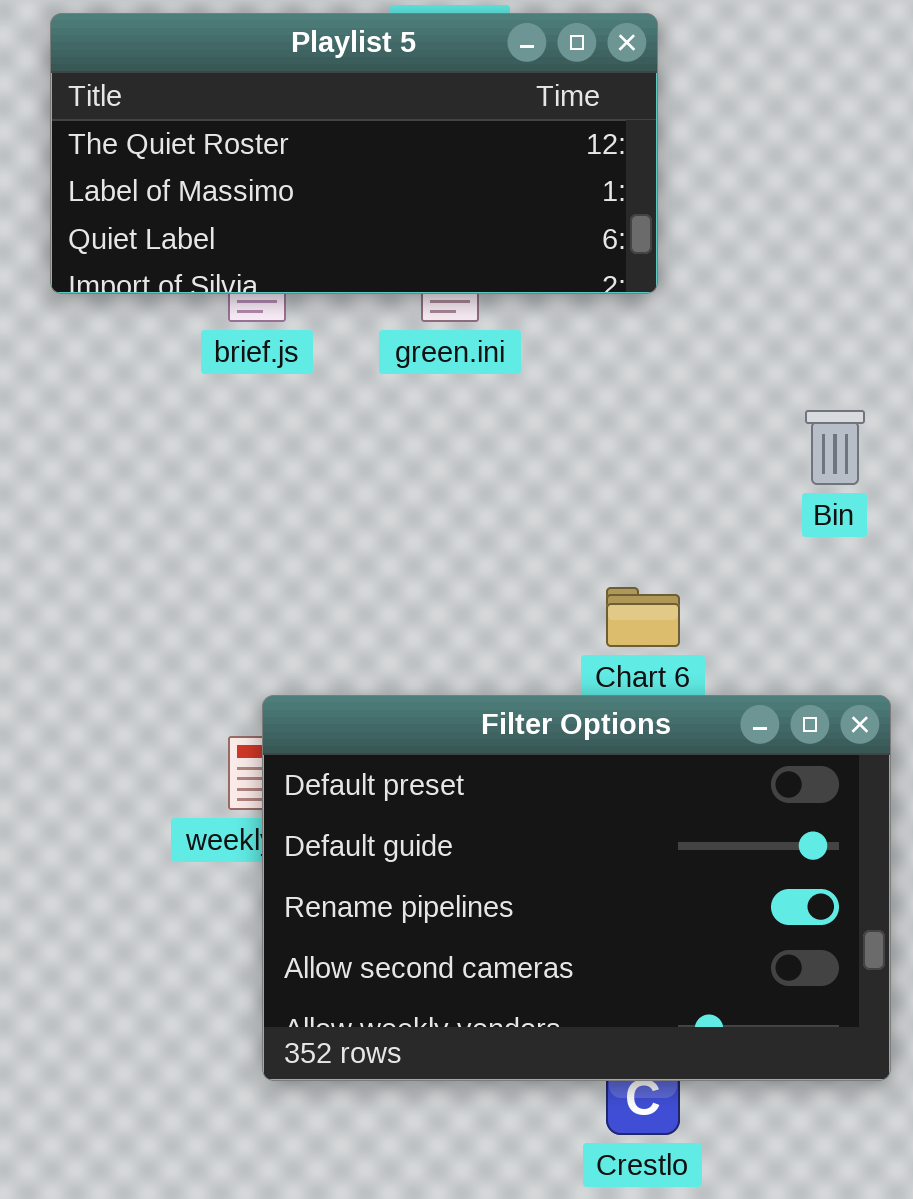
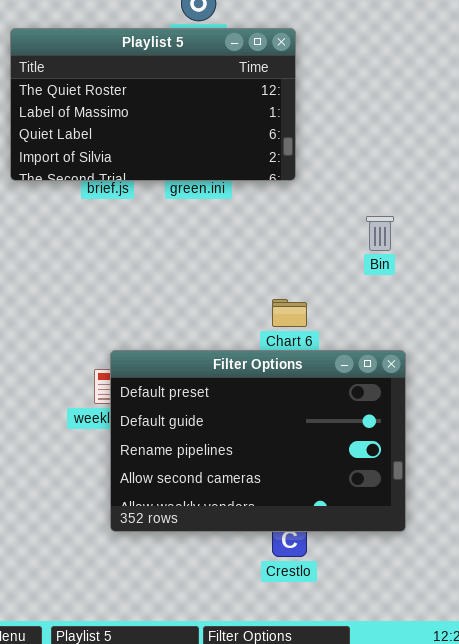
Playlist 5: [50,13,658,294] -> [10,28,296,181], resized

